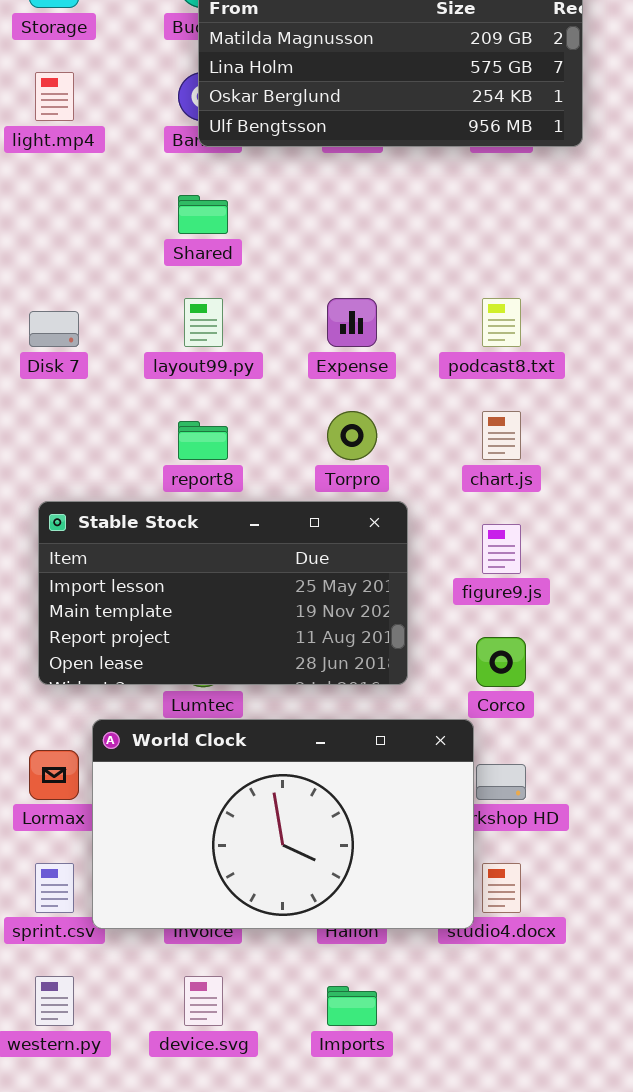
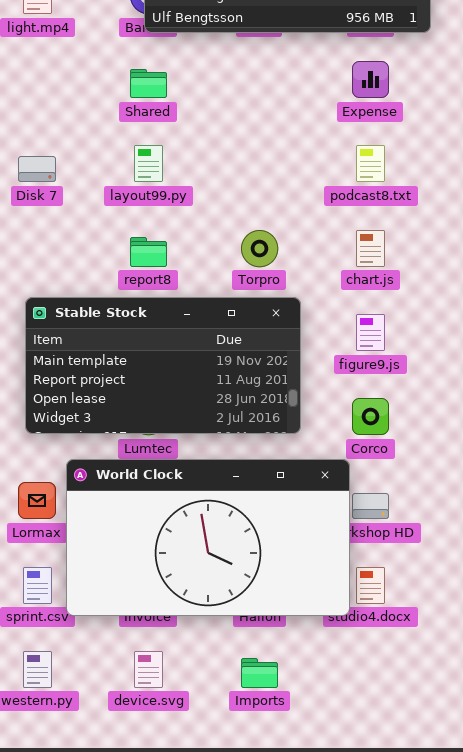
Expense: [327,298,377,347] -> [352,61,389,98], moved
Stable Stock: [38,501,408,685] -> [25,297,301,434], scrolled down 1 row

